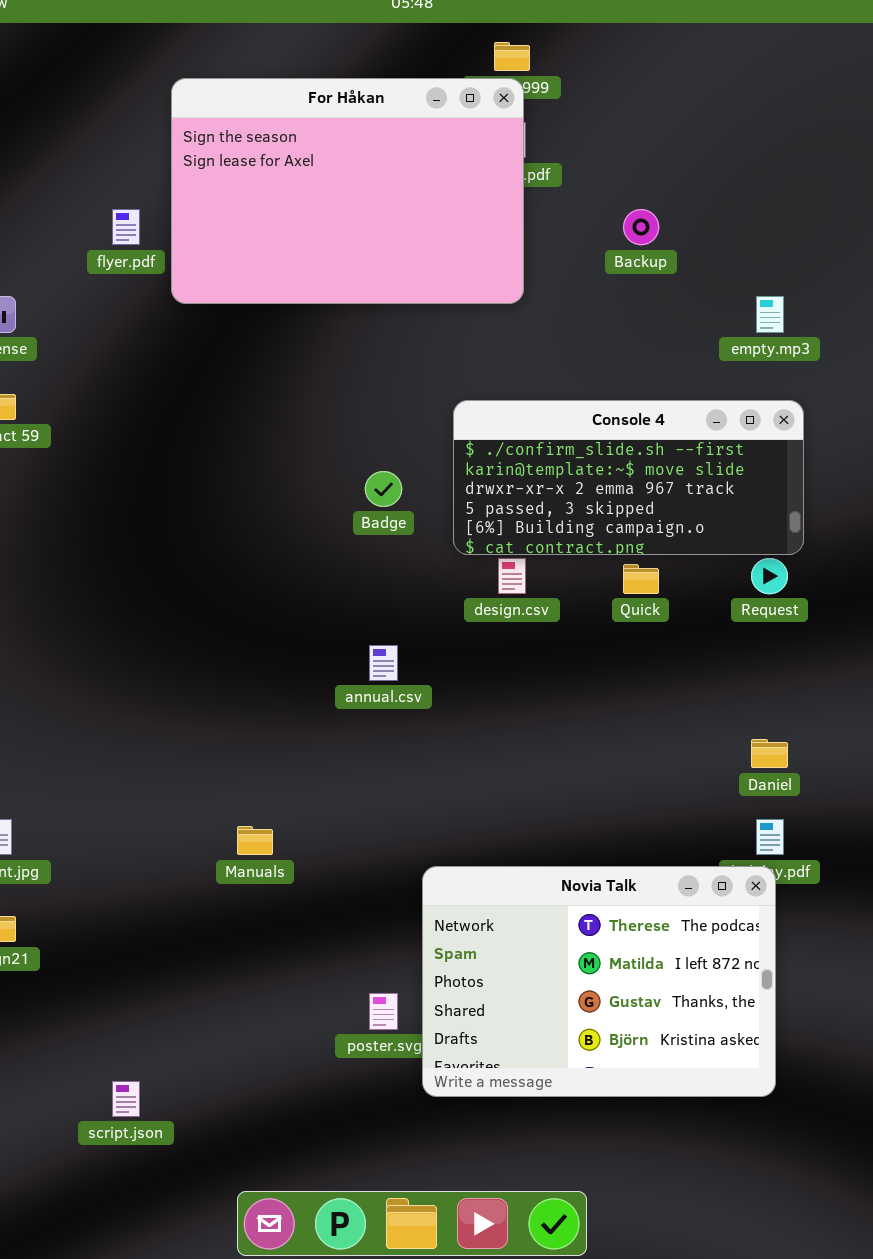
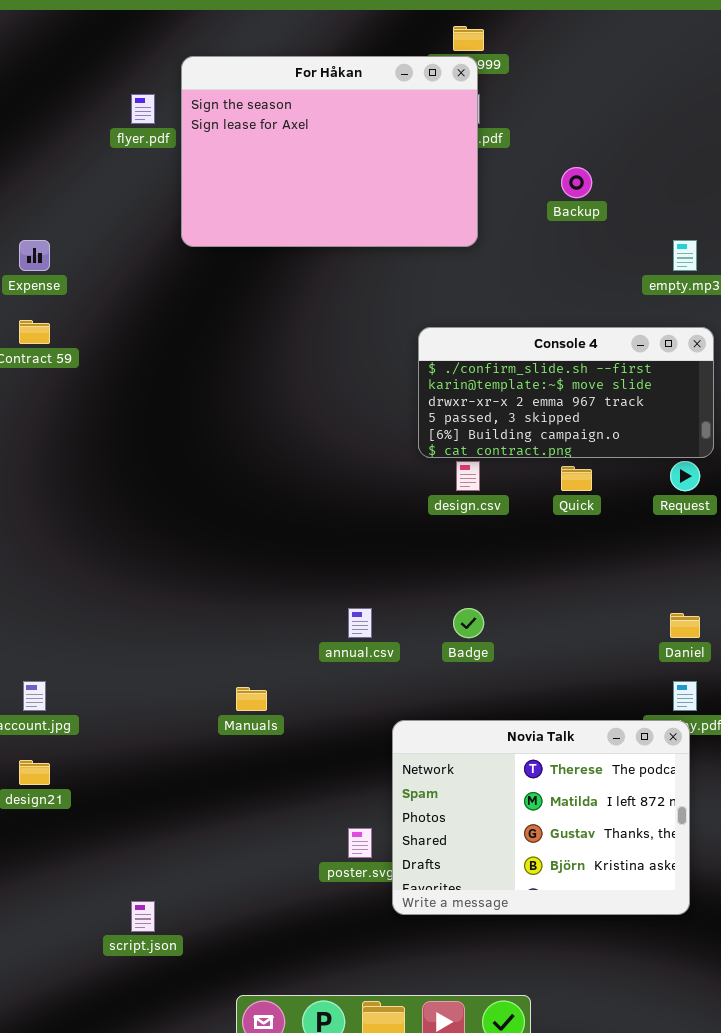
flyer.pdf: [112,209,140,245] -> [131,94,155,124], moved
Badge: [365,471,402,507] -> [453,608,484,638], moved
annual.csv: [369,645,398,681] -> [348,608,372,638], moved

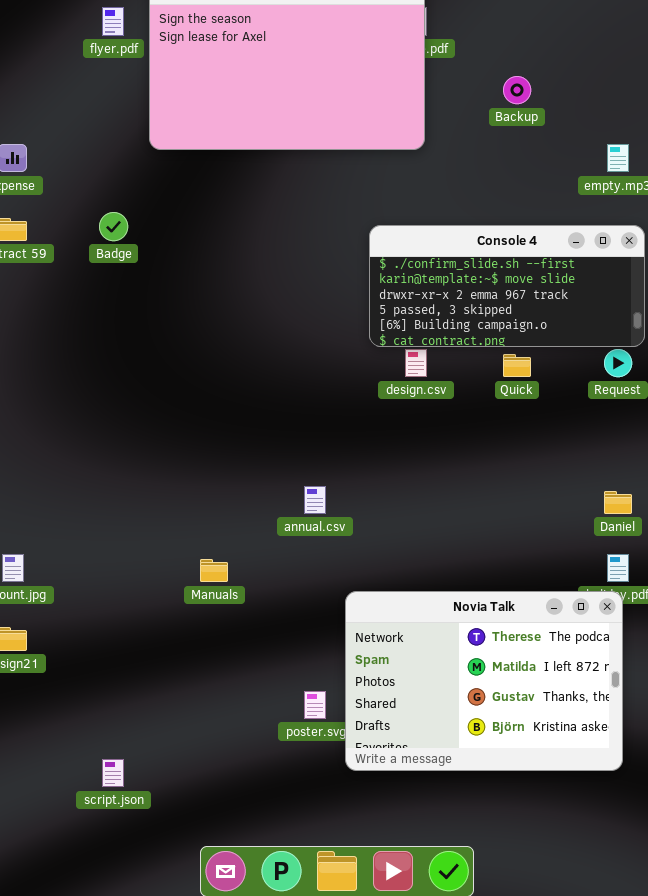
Badge: [453,608,484,638] -> [99,212,128,241], moved

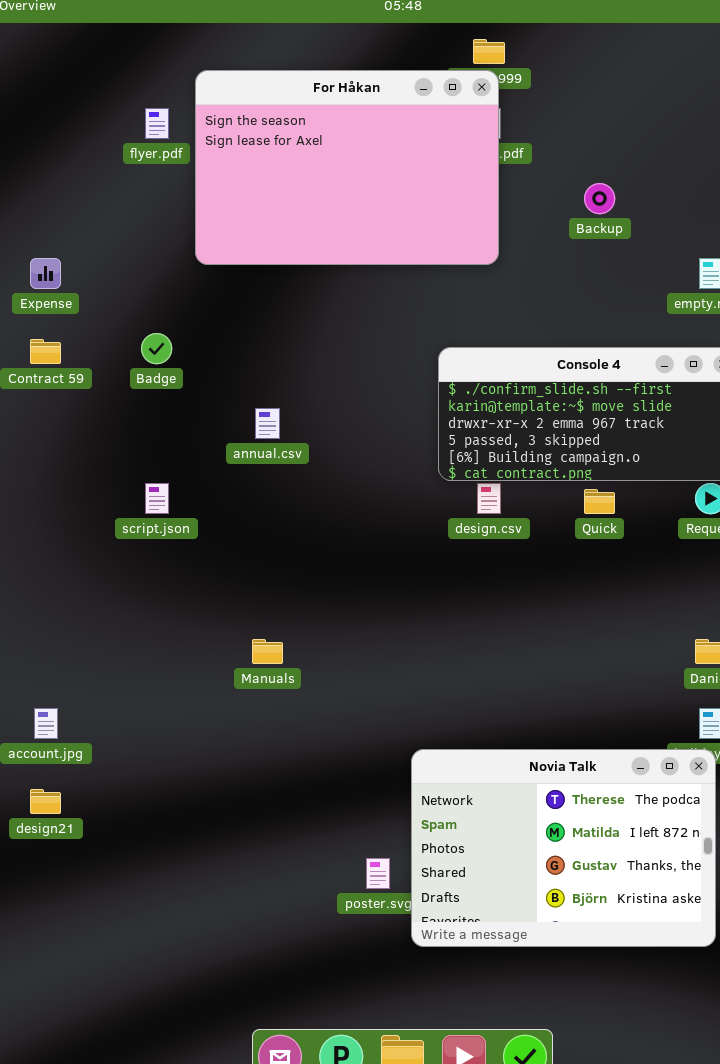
annual.csv: [304,486,326,514] -> [255,408,280,439], moved
Manuals: [200,559,228,582] -> [252,639,283,664], moved
script.json: [102,759,124,787] -> [145,483,169,514], moved

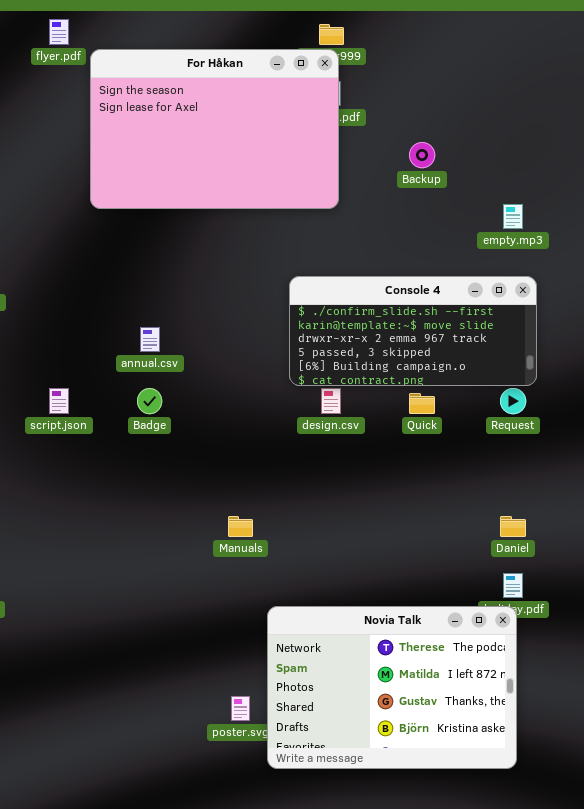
flyer.pdf: [145,108,169,139] -> [49,19,69,45], moved
Badge: [141,333,172,364] -> [137,388,162,414], moved
Manuals: [252,639,283,664] -> [228,516,253,537], moved

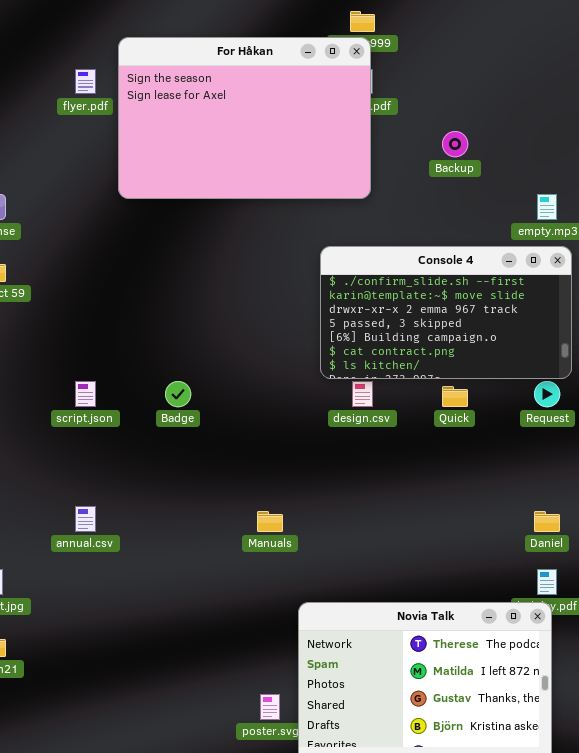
flyer.pdf: [49,19,69,45] -> [75,69,96,94], moved
Console 4: [289,276,537,386] -> [320,246,572,379], resized
annual.csv: [140,327,160,352] -> [75,506,96,532], moved

